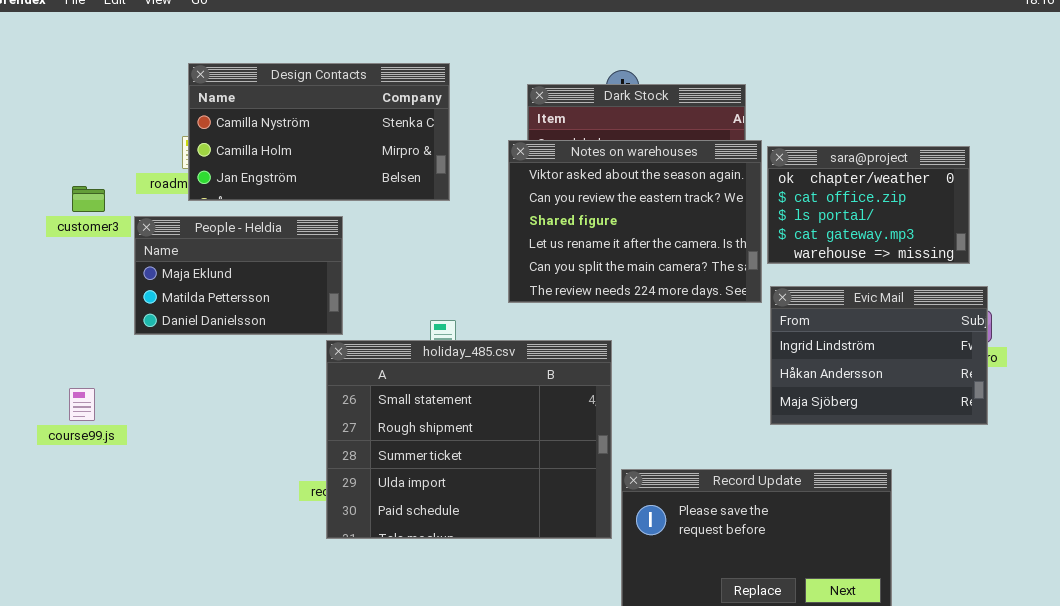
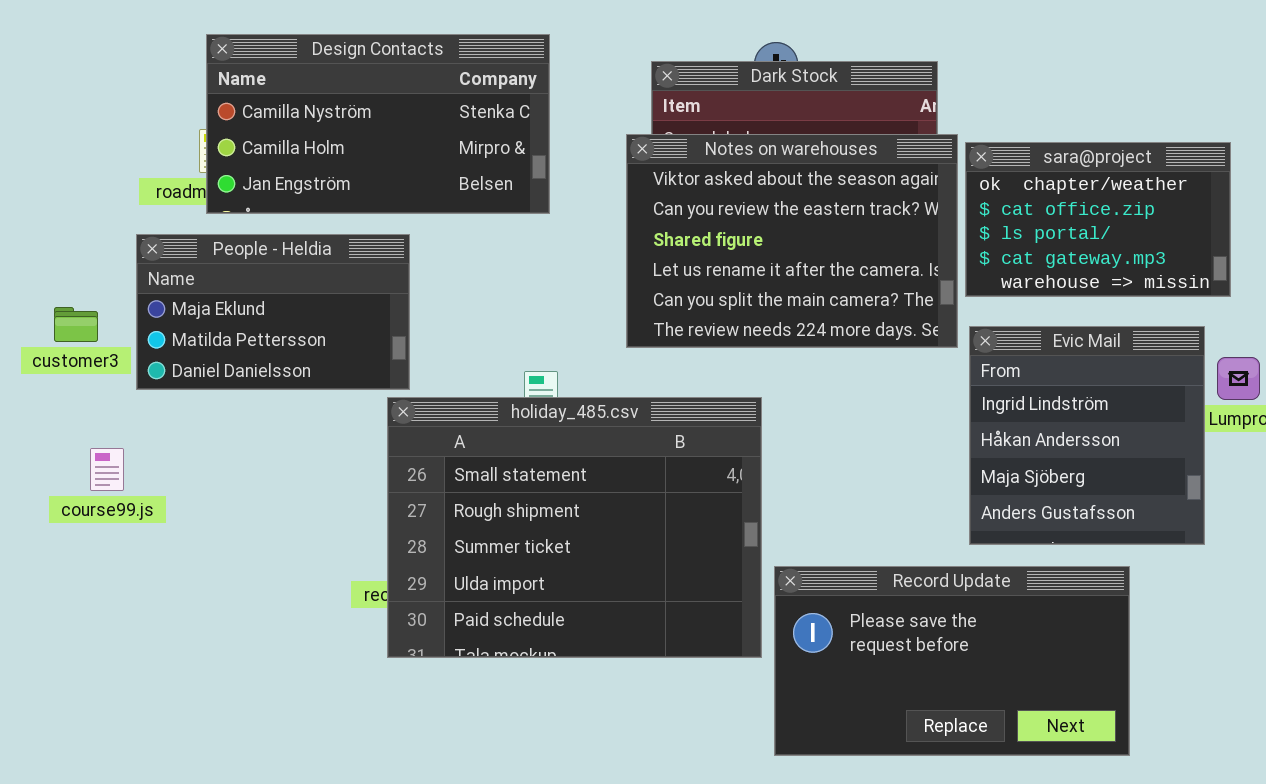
customer3: [72,186,105,212] -> [54,307,98,342], moved
Evic Mail: [770,286,988,425] -> [969,326,1205,545], resized
course99.js: [69,388,95,421] -> [90,448,124,491], moved

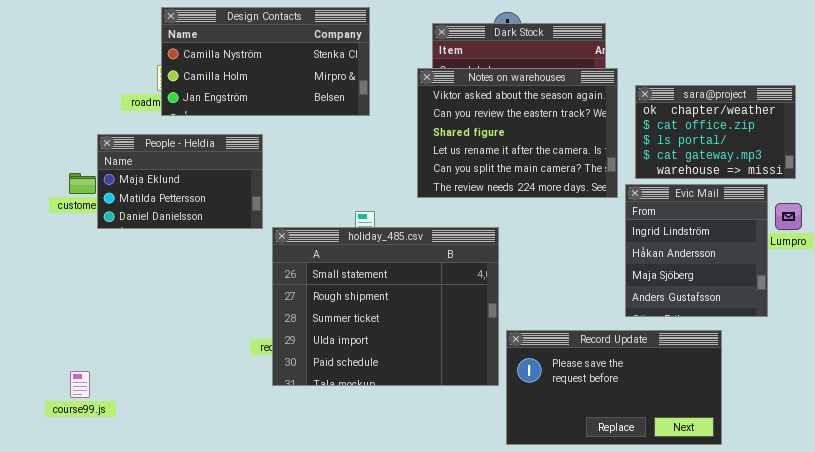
sara@project: [965,142,1231,297] -> [635,85,796,179], moved
People - Heldia: [136,234,410,390] -> [97,134,263,229], moved
course99.js: [90,448,124,491] -> [70,371,90,398], moved

